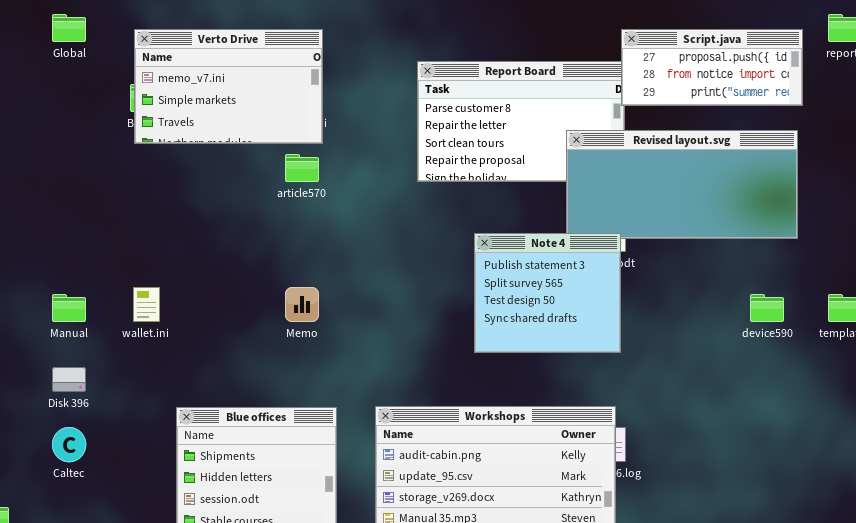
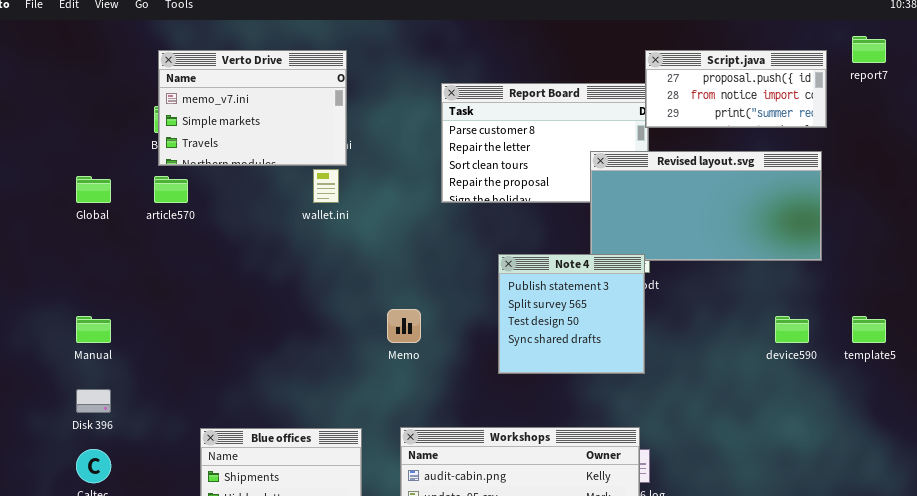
Global: [52,14,86,42] -> [76,176,111,203], moved
article570: [285,154,319,182] -> [154,176,188,203], moved
wallet.ini: [133,287,160,322] -> [313,169,339,203], moved
Memo: [285,287,319,322] -> [387,309,421,343], moved

